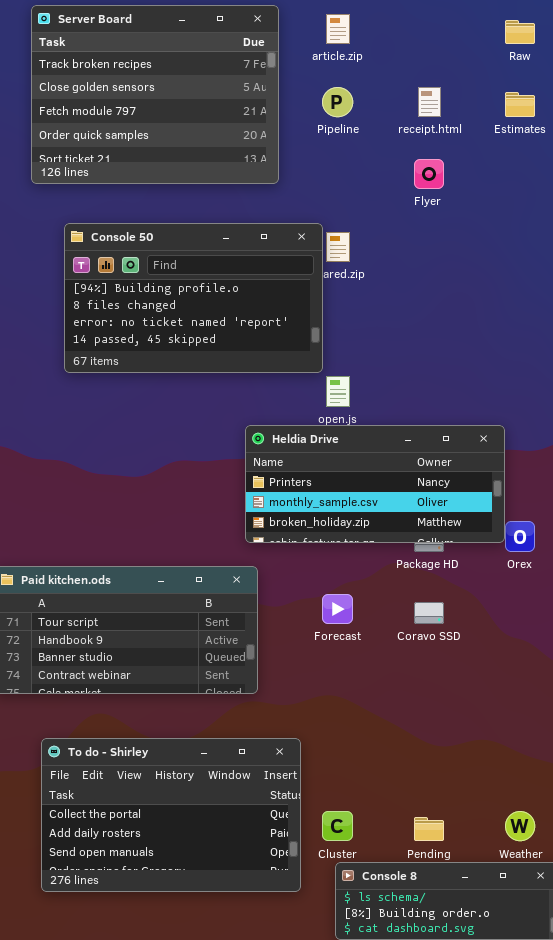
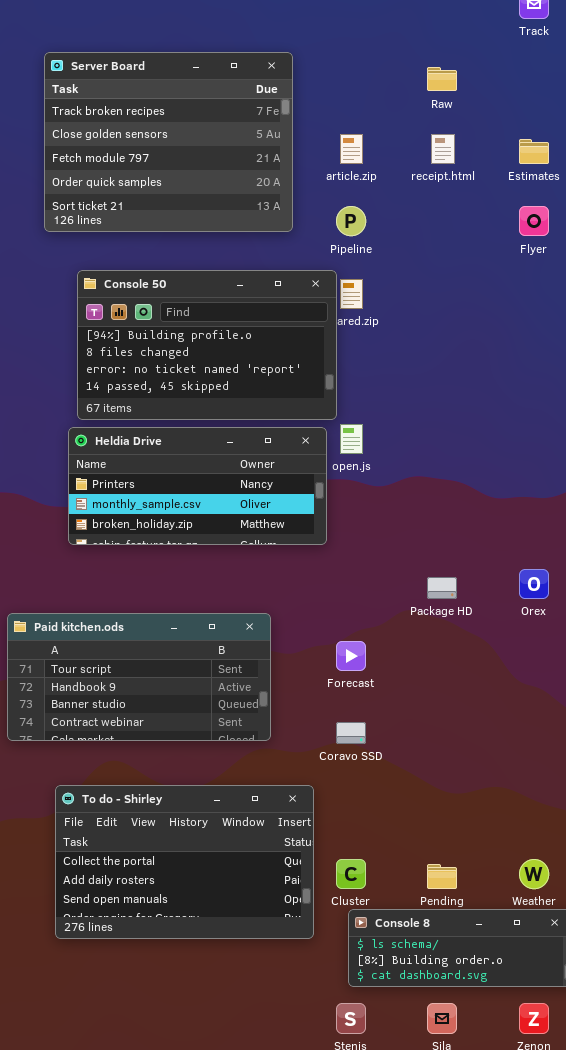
article.zip: [326,14,350,44] -> [340,134,363,164], moved
Raw: [505,20,535,44] -> [427,67,457,91], moved
Pipeline: [322,87,353,117] -> [336,206,366,236], moved
Flyer: [414,159,444,189] -> [519,206,549,236], moved
Heldia Drive: [245,425,505,543] -> [68,427,327,545], moved
Coravo SSD: [414,602,444,624] -> [336,722,366,744], moved

